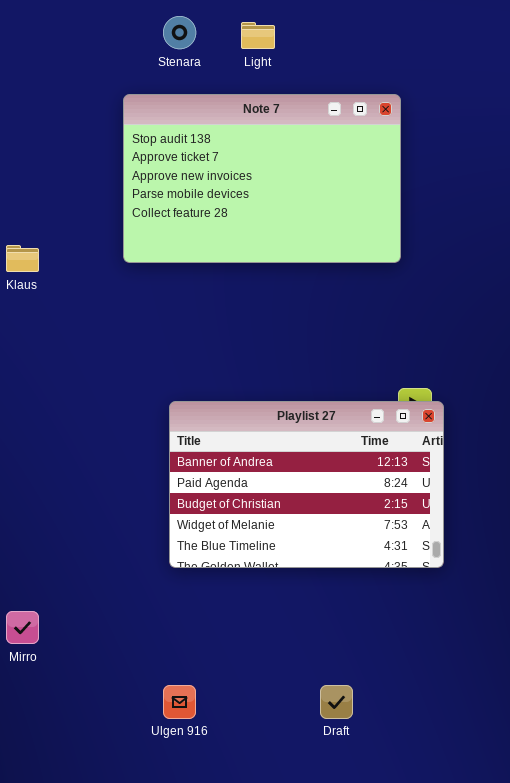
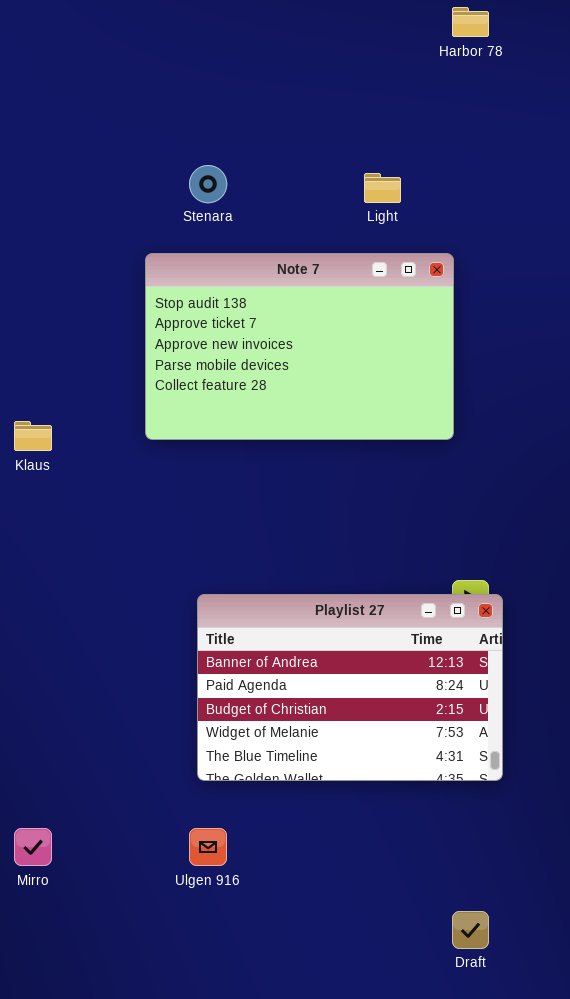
Light: [241,22,275,49] -> [364,173,401,203], moved
Ulgen 916: [163,685,196,719] -> [189,828,227,866], moved
Draft: [320,685,353,719] -> [452,911,489,949], moved

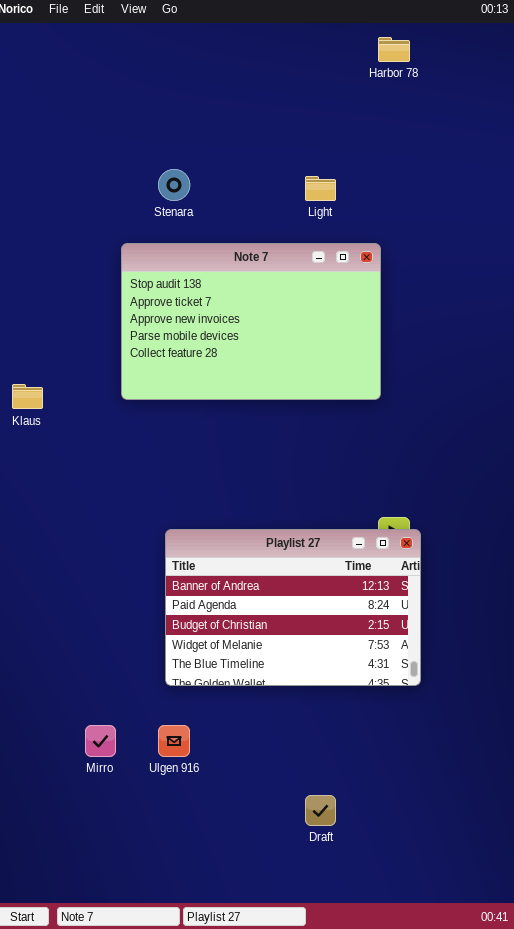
Mirro: [14,828,52,866] -> [85,725,116,757], moved
Draft: [452,911,489,949] -> [305,795,336,826], moved

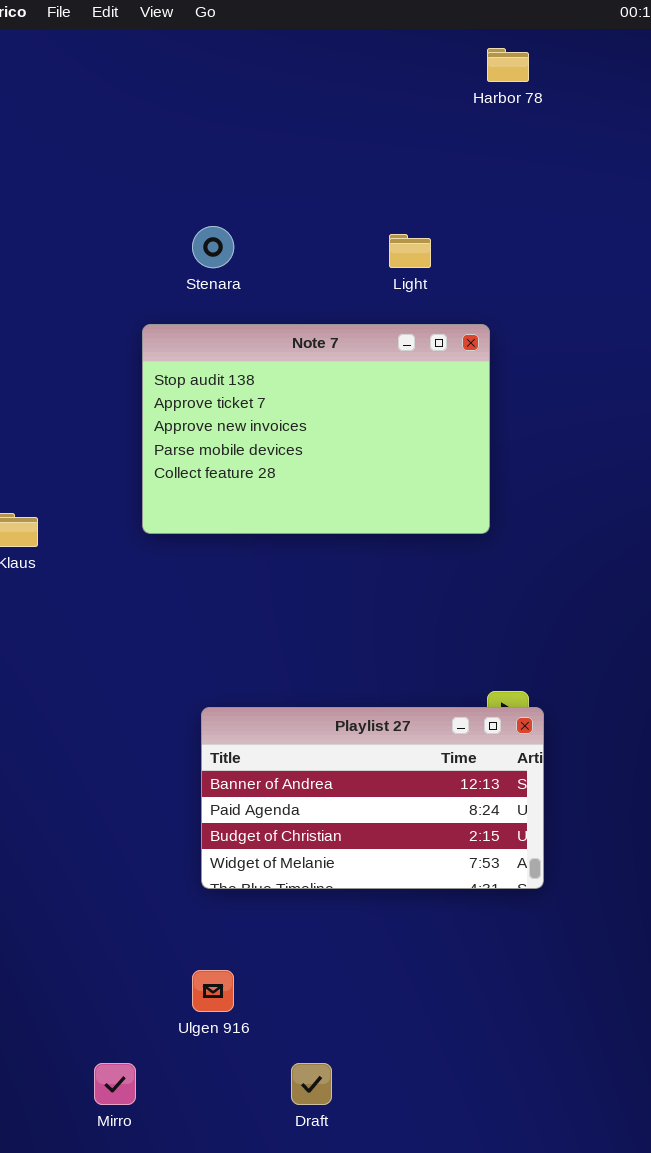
Playlist 27: [165,529,421,686] -> [201,707,544,889], resized
Mirro: [85,725,116,757] -> [94,1063,136,1105], moved
Draft: [305,795,336,826] -> [291,1063,332,1105], moved

